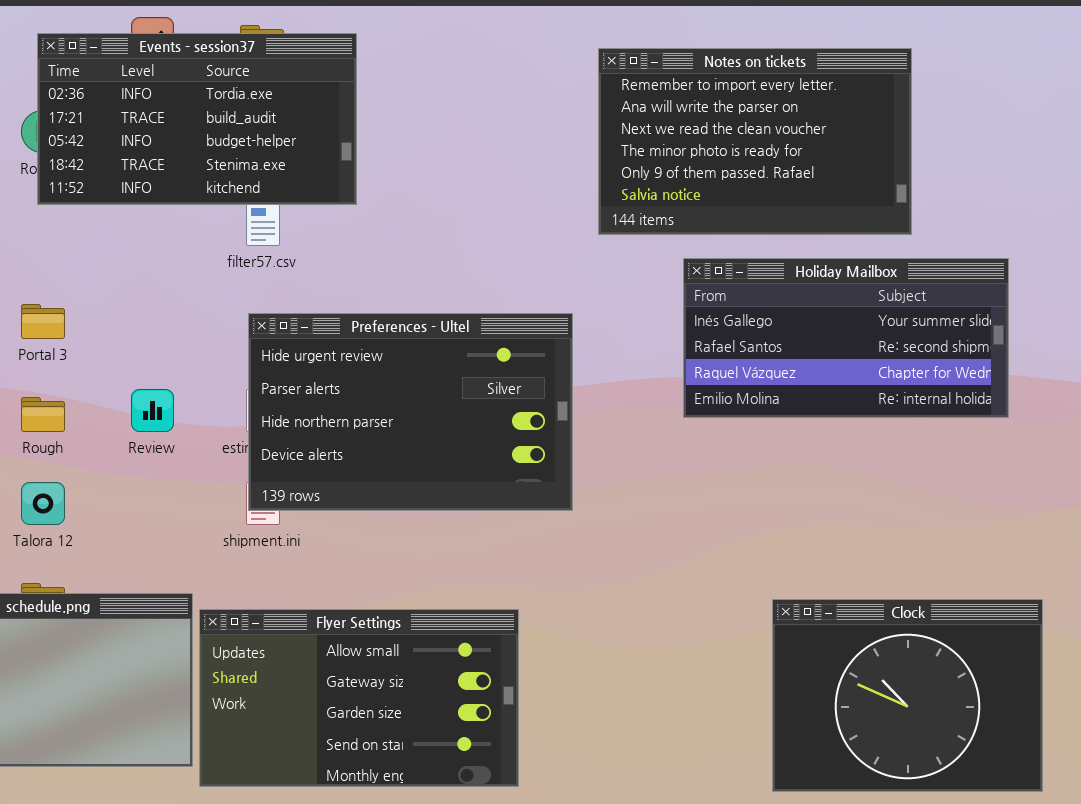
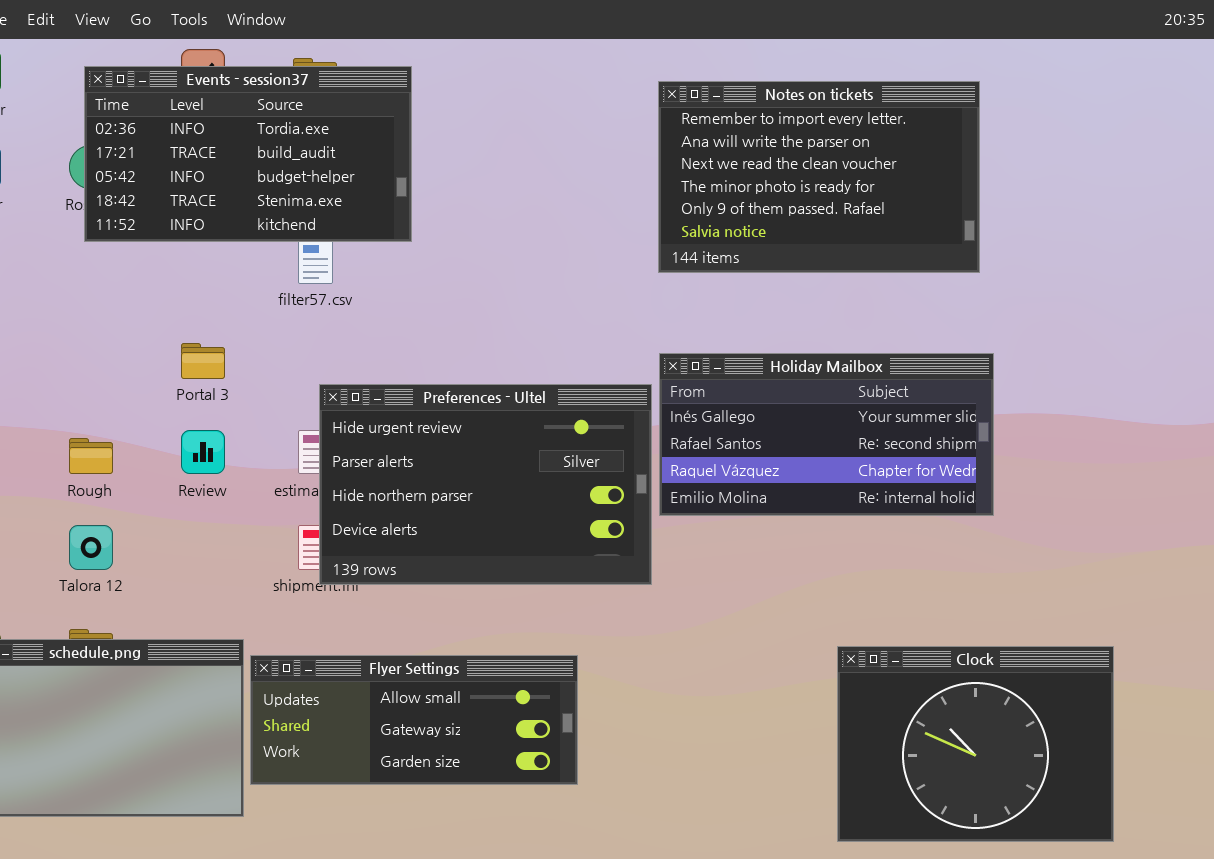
Holiday Mailbox: [683,258,1009,418] -> [659,353,994,516], moved
Portal 3: [21,304,65,339] -> [181,343,225,379], moved
Preferences - Ultel: [248,313,573,511] -> [319,384,652,585], moved
Flyer Settings: [199,609,519,787] -> [250,655,578,785], resized

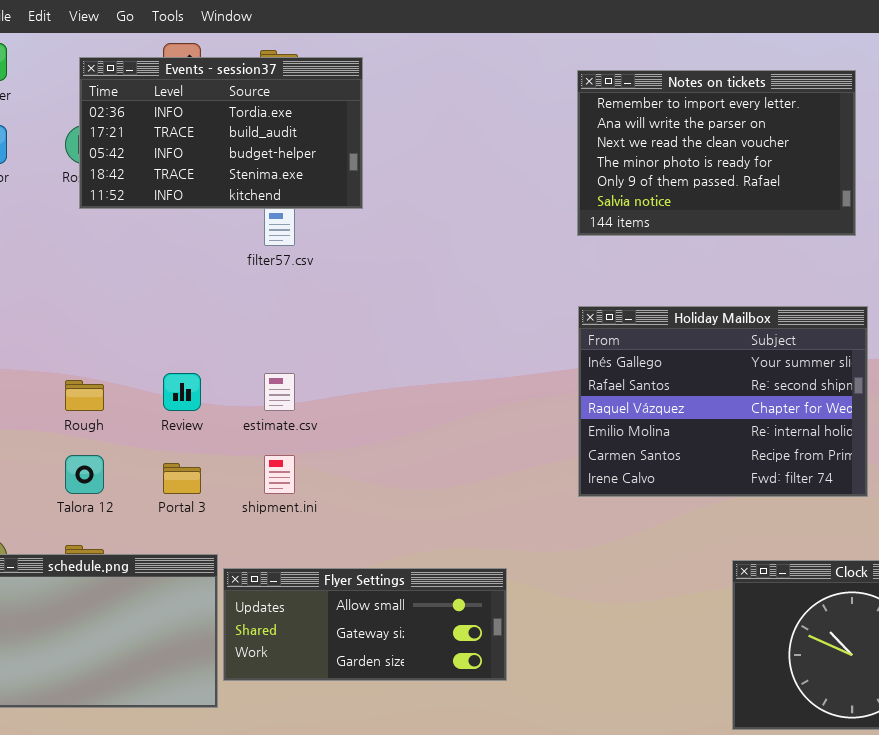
Portal 3: [181,343,225,379] -> [163,463,201,494], moved
Holiday Mailbox: [659,353,994,516] -> [578,306,868,497], resized
Preferences - Ultel: [319,384,652,585] -> none, closed

